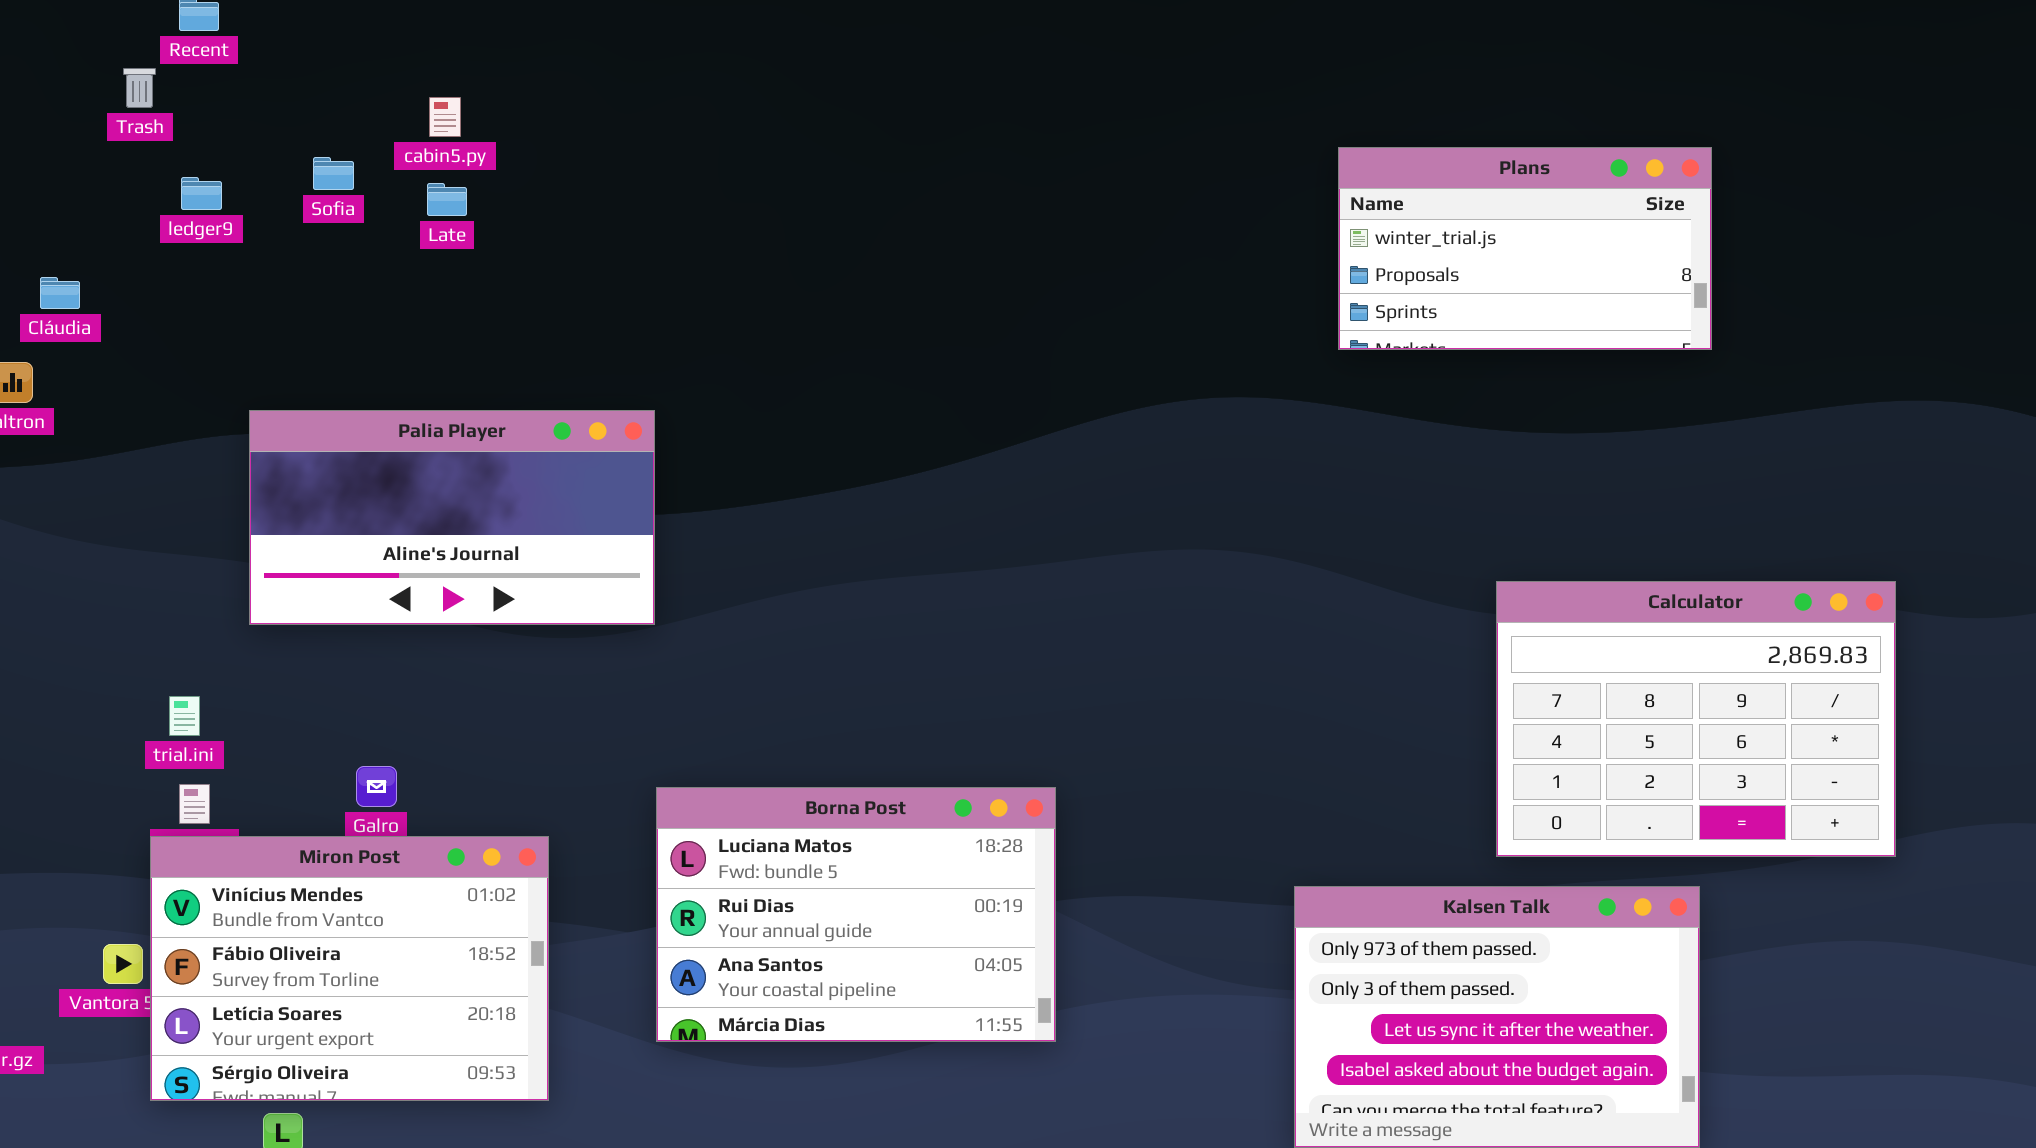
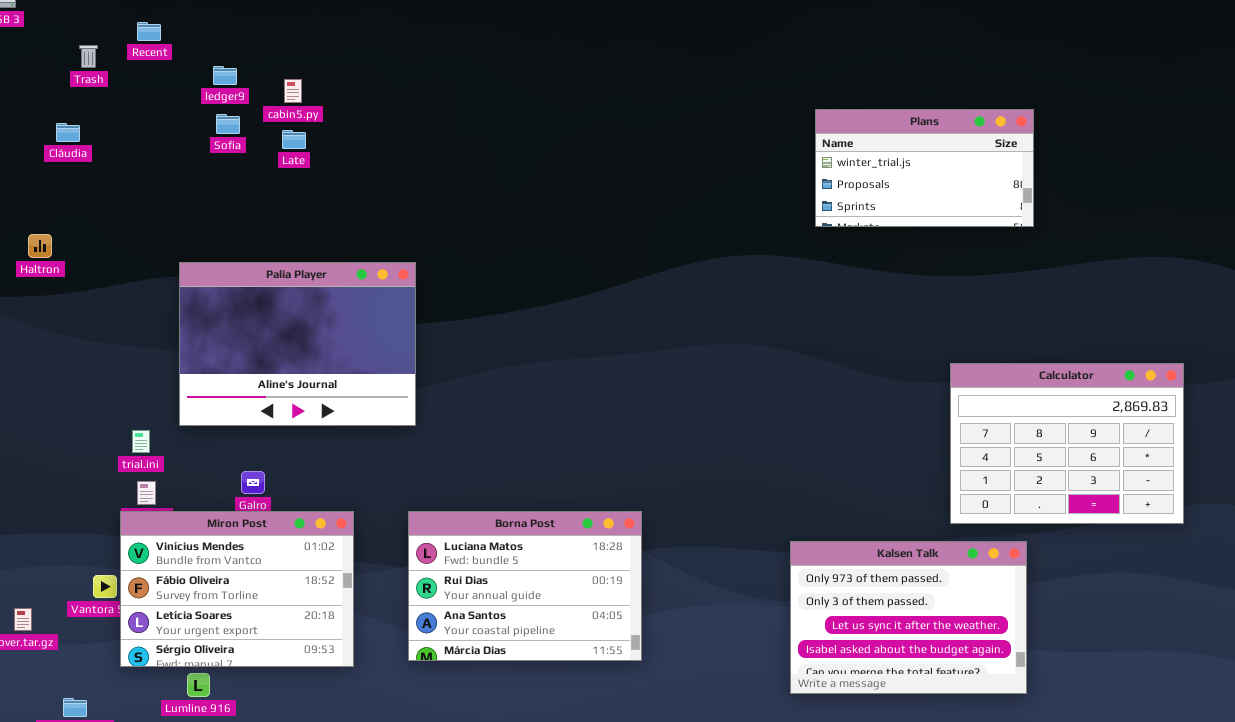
Trash: [123,68,156,108] -> [79,45,98,68], moved
ledger9: [181,177,222,210] -> [213,66,237,85], moved
Cláudia: [40,277,80,309] -> [56,123,80,142], moved
Palia Player: [249,410,655,625] -> [179,262,416,426], resized
Calculator: [1496,581,1896,857] -> [950,363,1184,524], moved
Borna Post: [656,787,1056,1042] -> [408,511,642,661], moved

